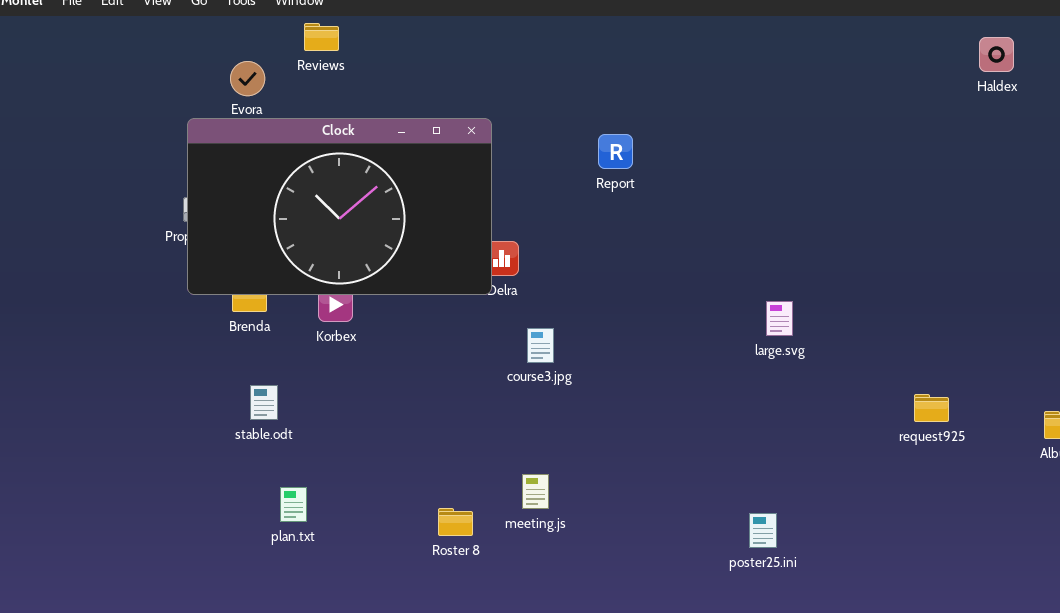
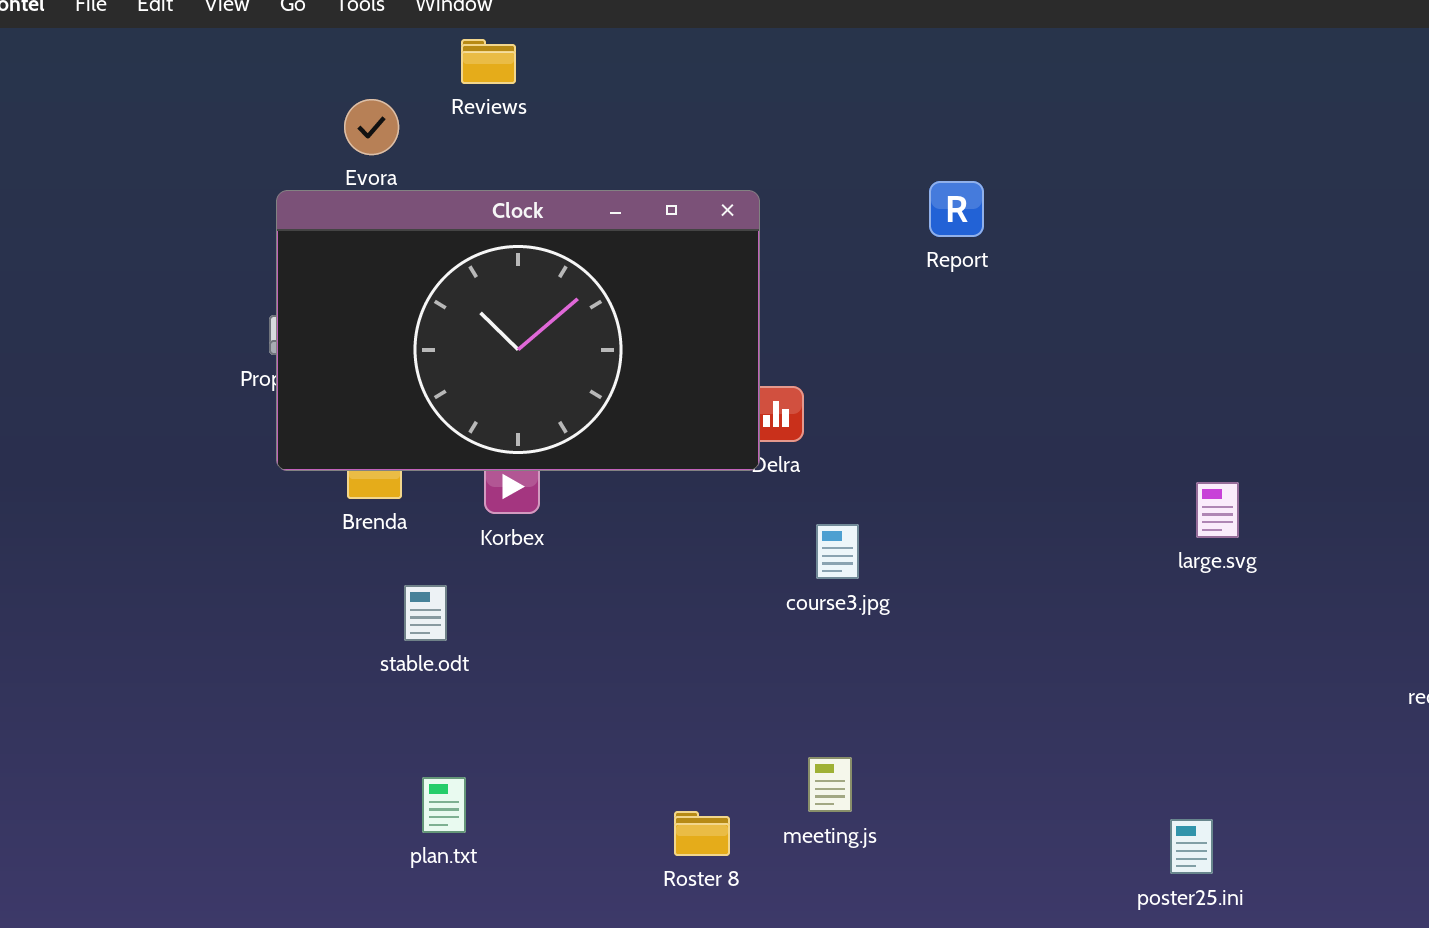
Report: [598,134,633,169] -> [929,181,984,237], moved
stable.odt: [250,385,278,420] -> [404,585,447,641], moved

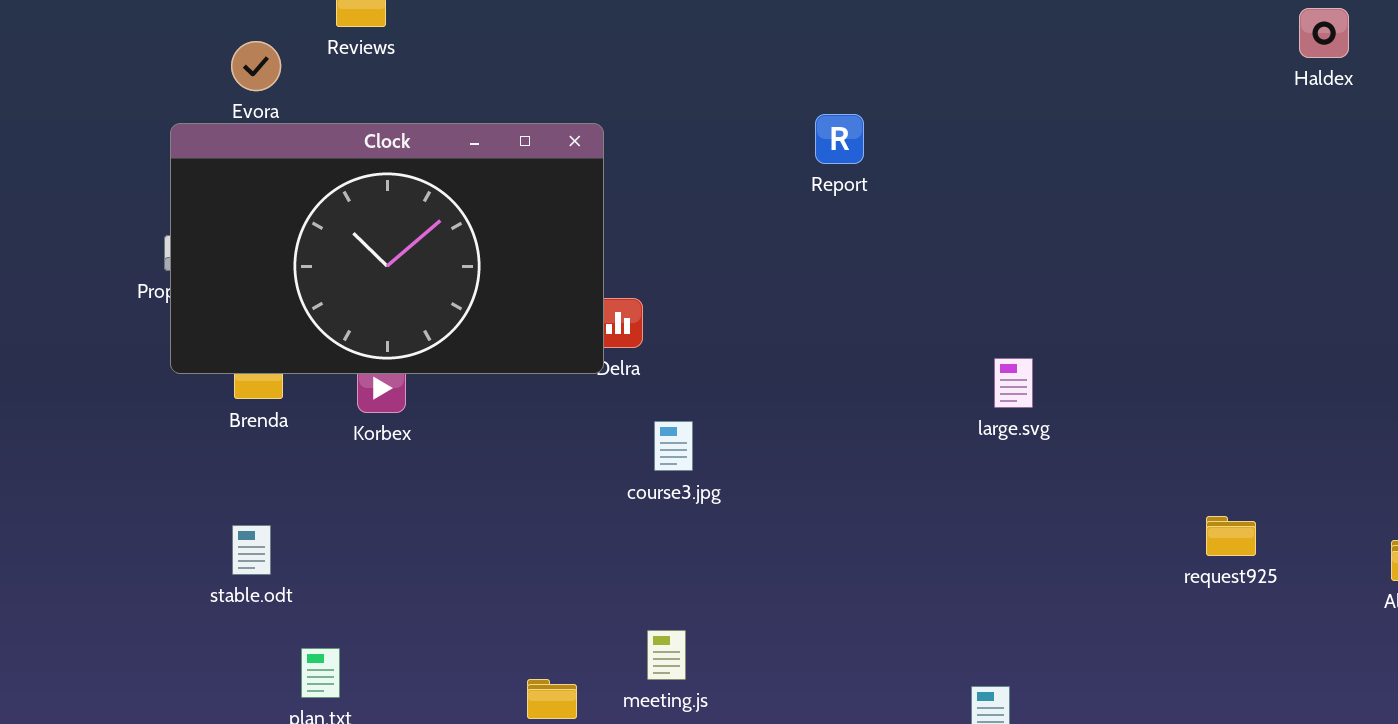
Report: [929,181,984,237] -> [815,114,864,164], moved
large.svg: [1196,482,1239,538] -> [994,358,1033,408], moved
stable.odt: [404,585,447,641] -> [232,525,271,575], moved

